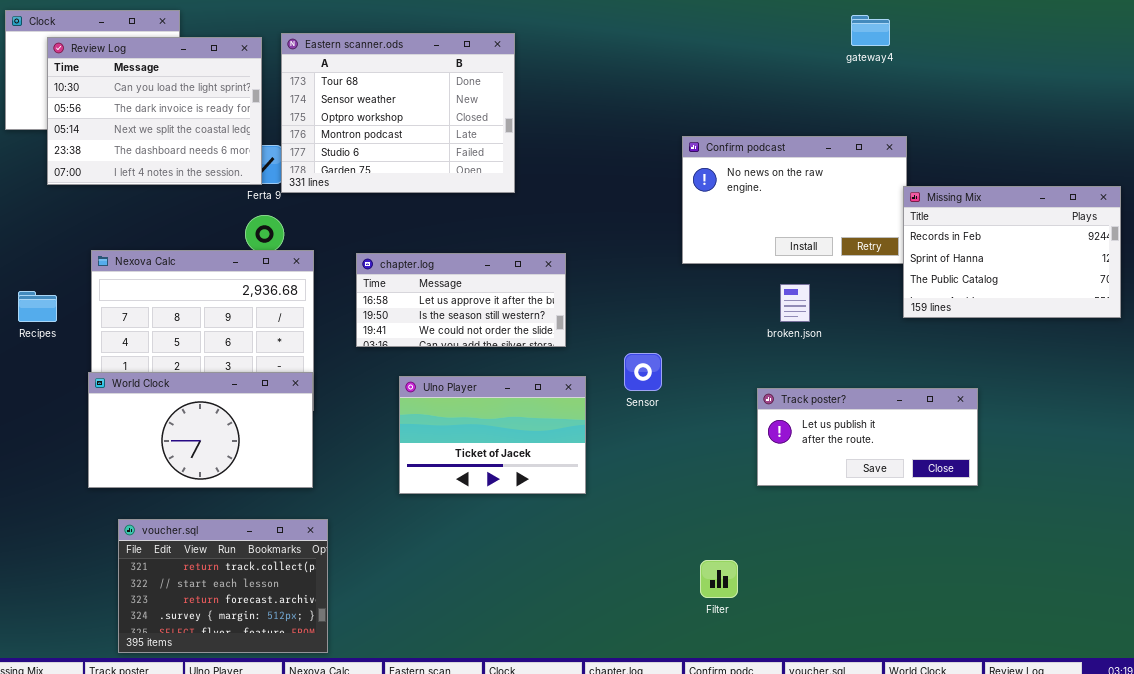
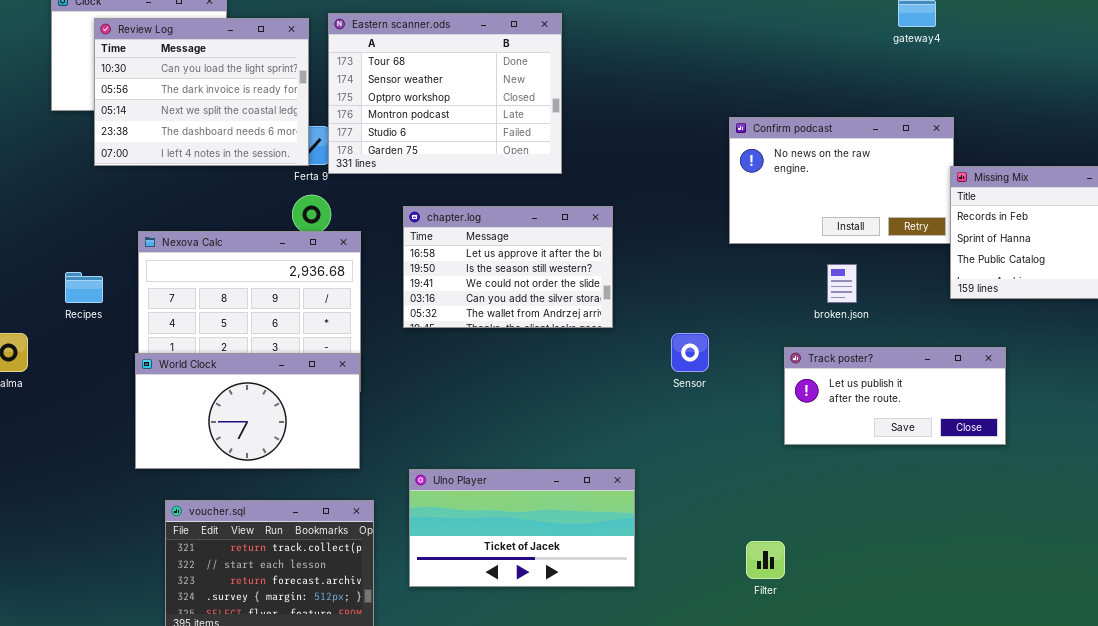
chapter.log: [356,253,566,347] -> [403,206,613,328], resized
Ulno Player: [399,376,586,494] -> [409,469,635,587], moved, resized
Track poster?: [757,388,978,486] -> [784,347,1006,445], moved

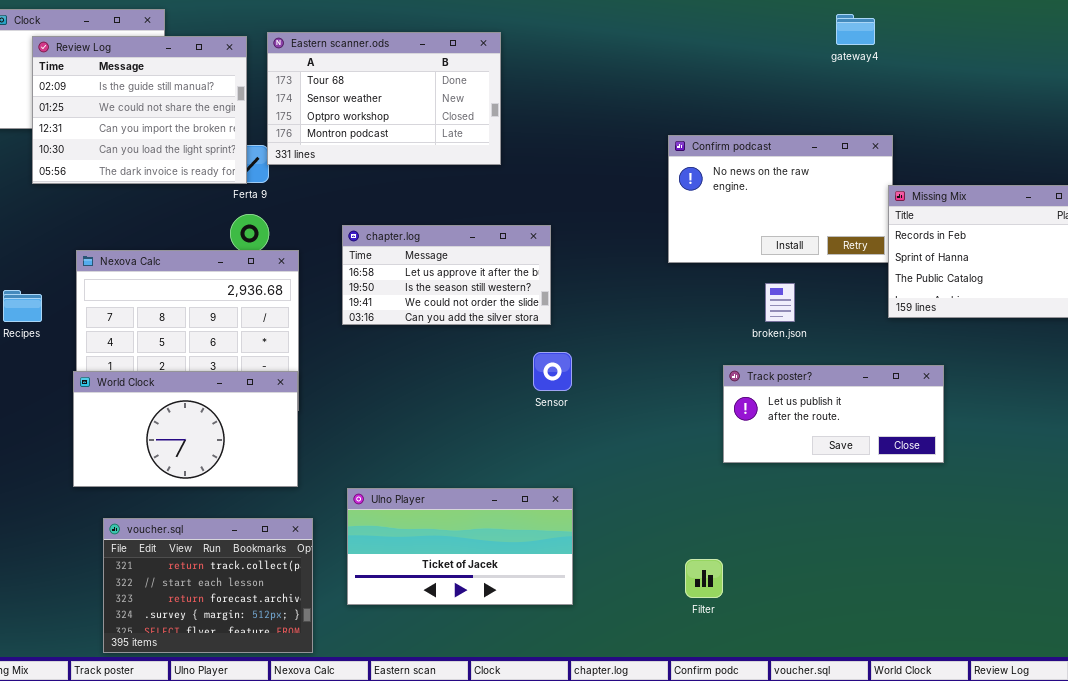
Eastern scanner.ods: [328,13,562,174] -> [267,32,501,165], resized
Review Log: [94,18,309,166] -> [32,36,247,184], scrolled up 3 rows
chapter.log: [403,206,613,328] -> [342,225,551,325], resized
Sensor: [671,333,709,372] -> [533,352,572,391], moved

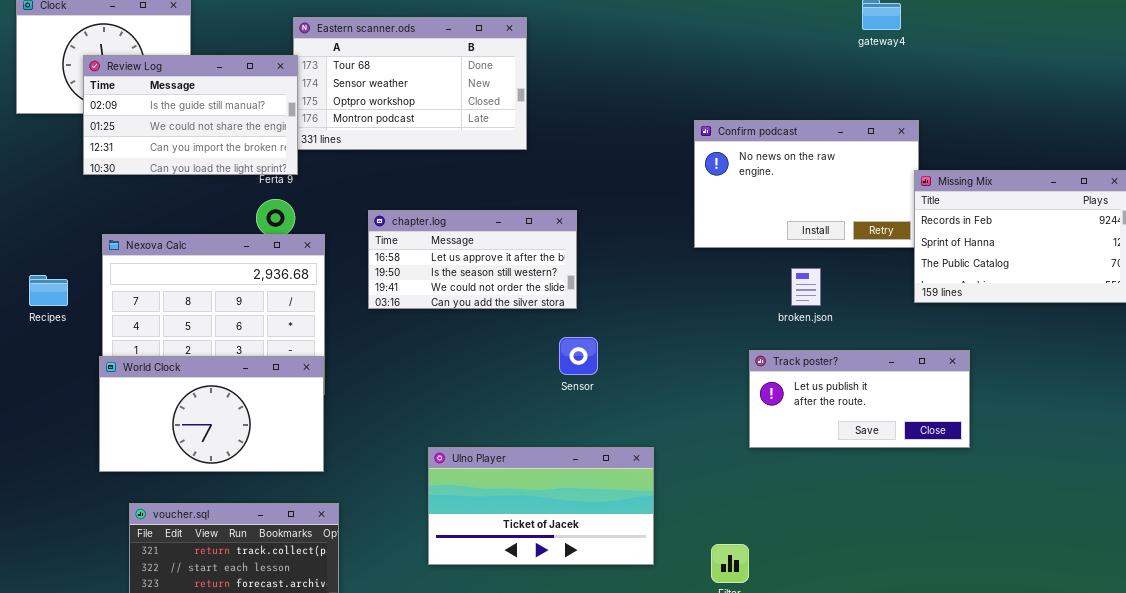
Review Log: [32,36,247,184] -> [83,55,298,175], moved, resized
Ulno Player: [347,488,573,605] -> [428,447,654,565], moved

